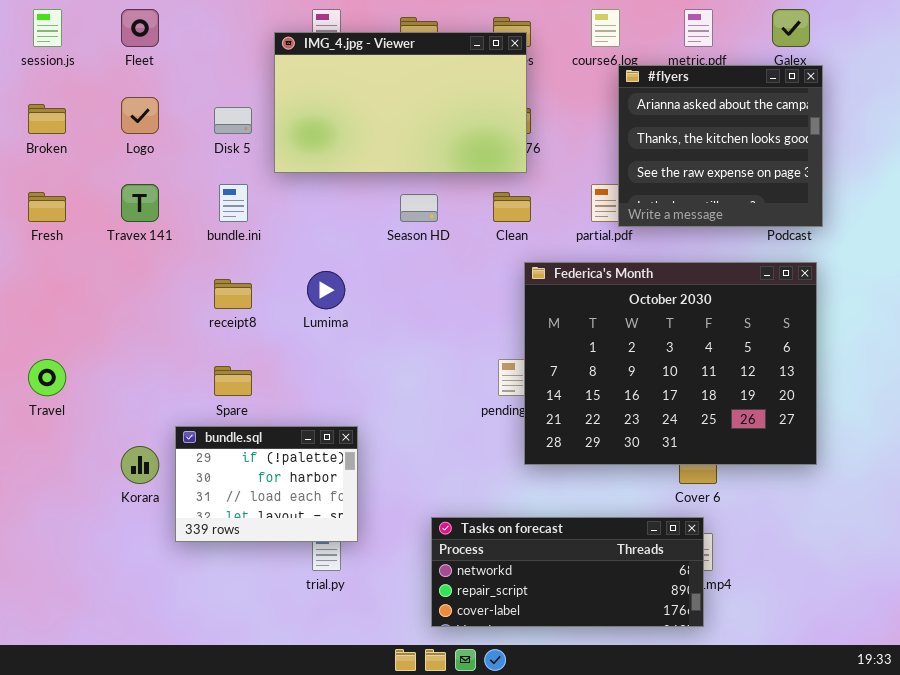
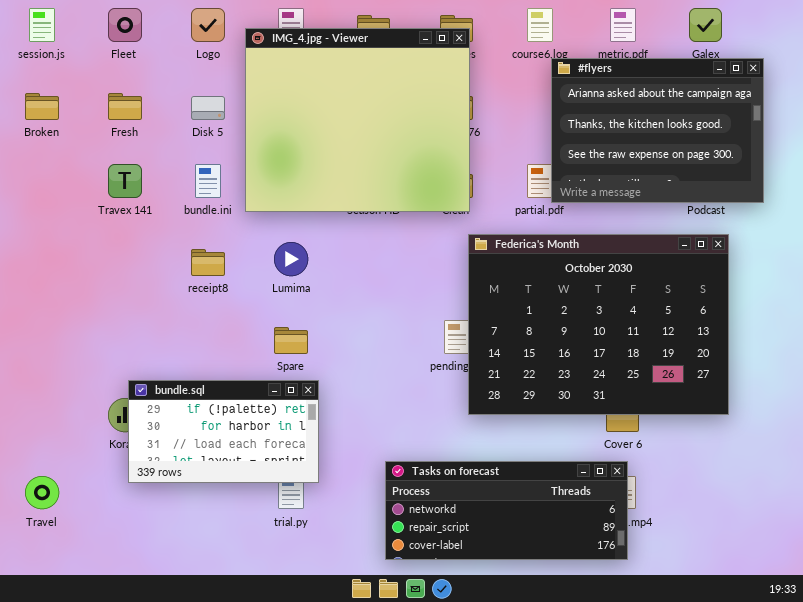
IMG_4.jpg - Viewer: [274,32,527,173] -> [245,28,470,212], resized
#flyers: [618,65,823,227] -> [551,58,764,203], resized
Logo: [121,97,159,134] -> [191,8,225,42], moved
Fresh: [28,192,66,222] -> [108,93,142,120], moved
Travel: [28,359,66,396] -> [25,476,59,509], moved
Spare: [214,366,252,396] -> [274,327,308,354], moved
bundle.sql: [175,426,358,542] -> [128,380,319,483], resized

